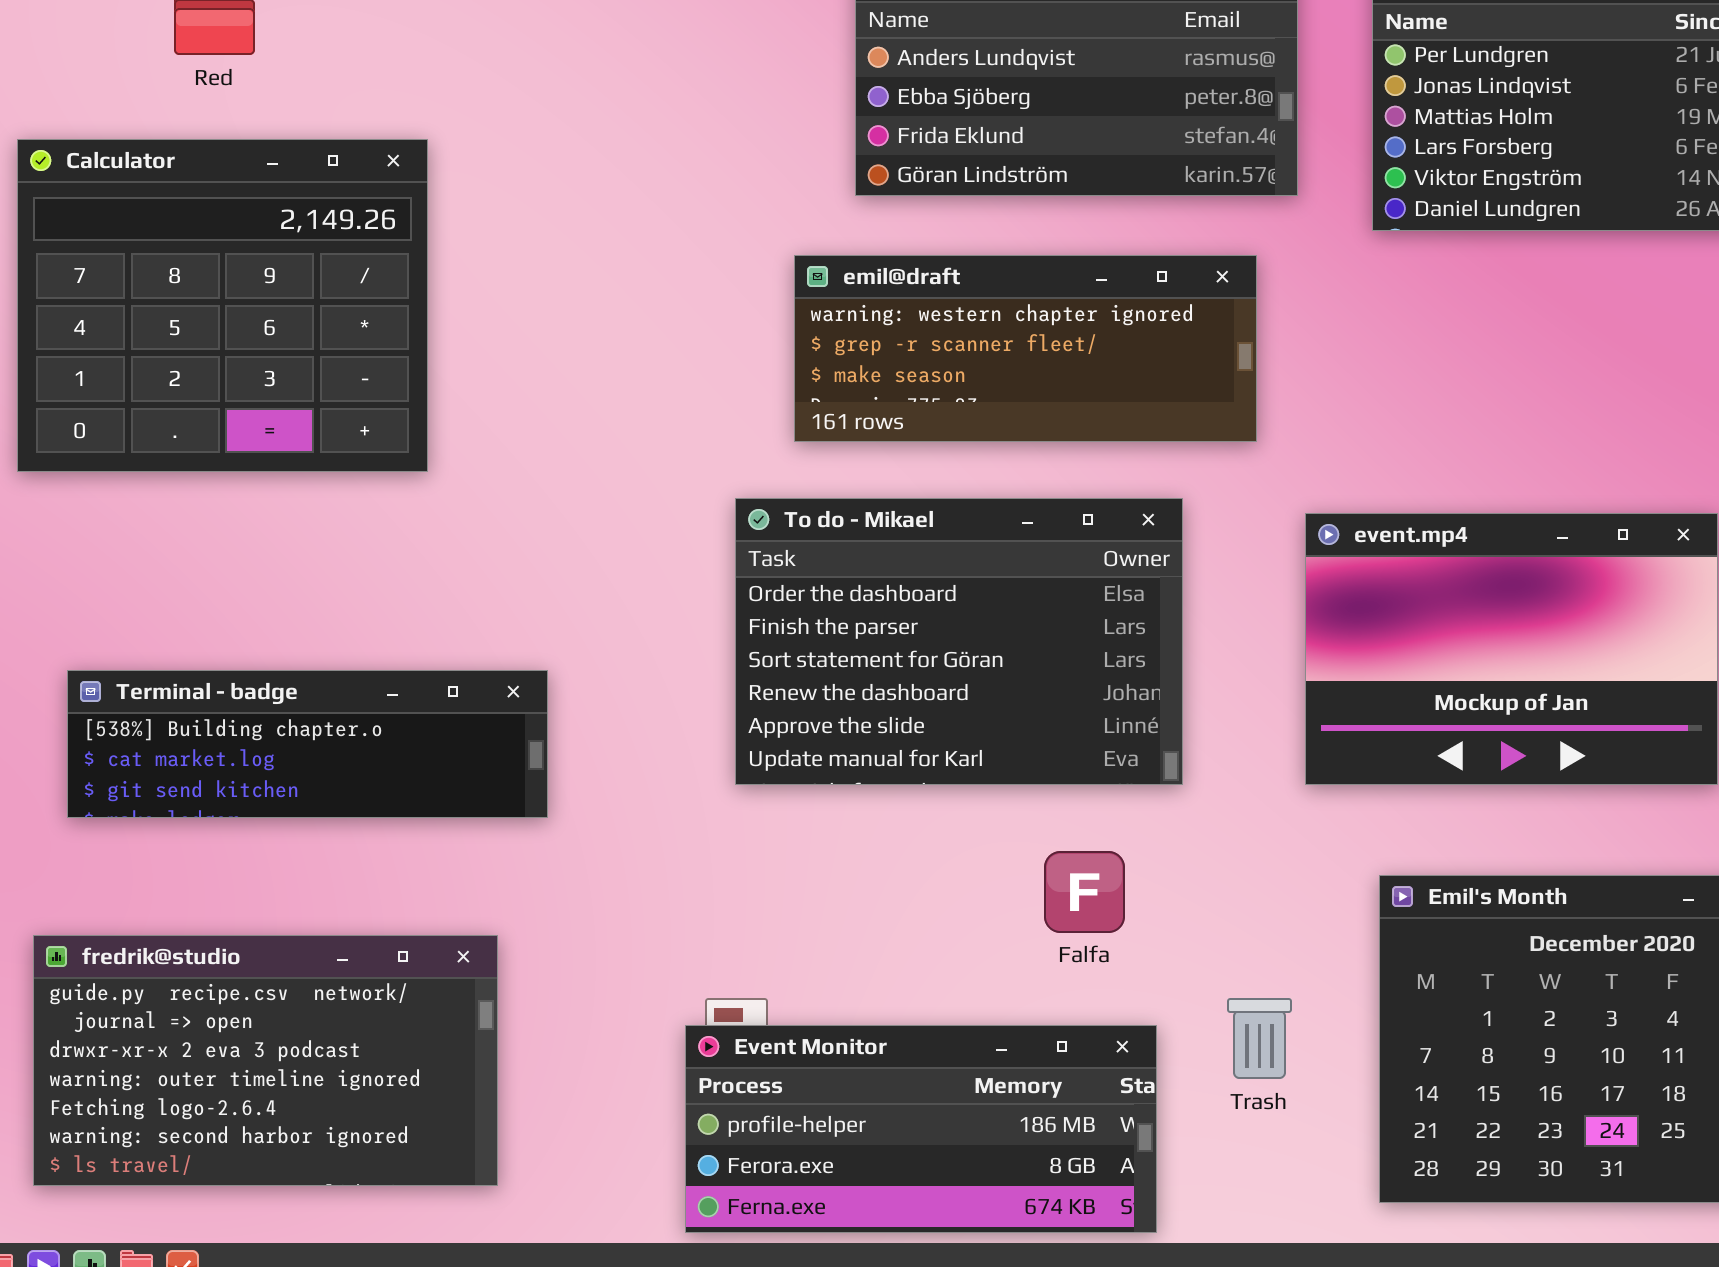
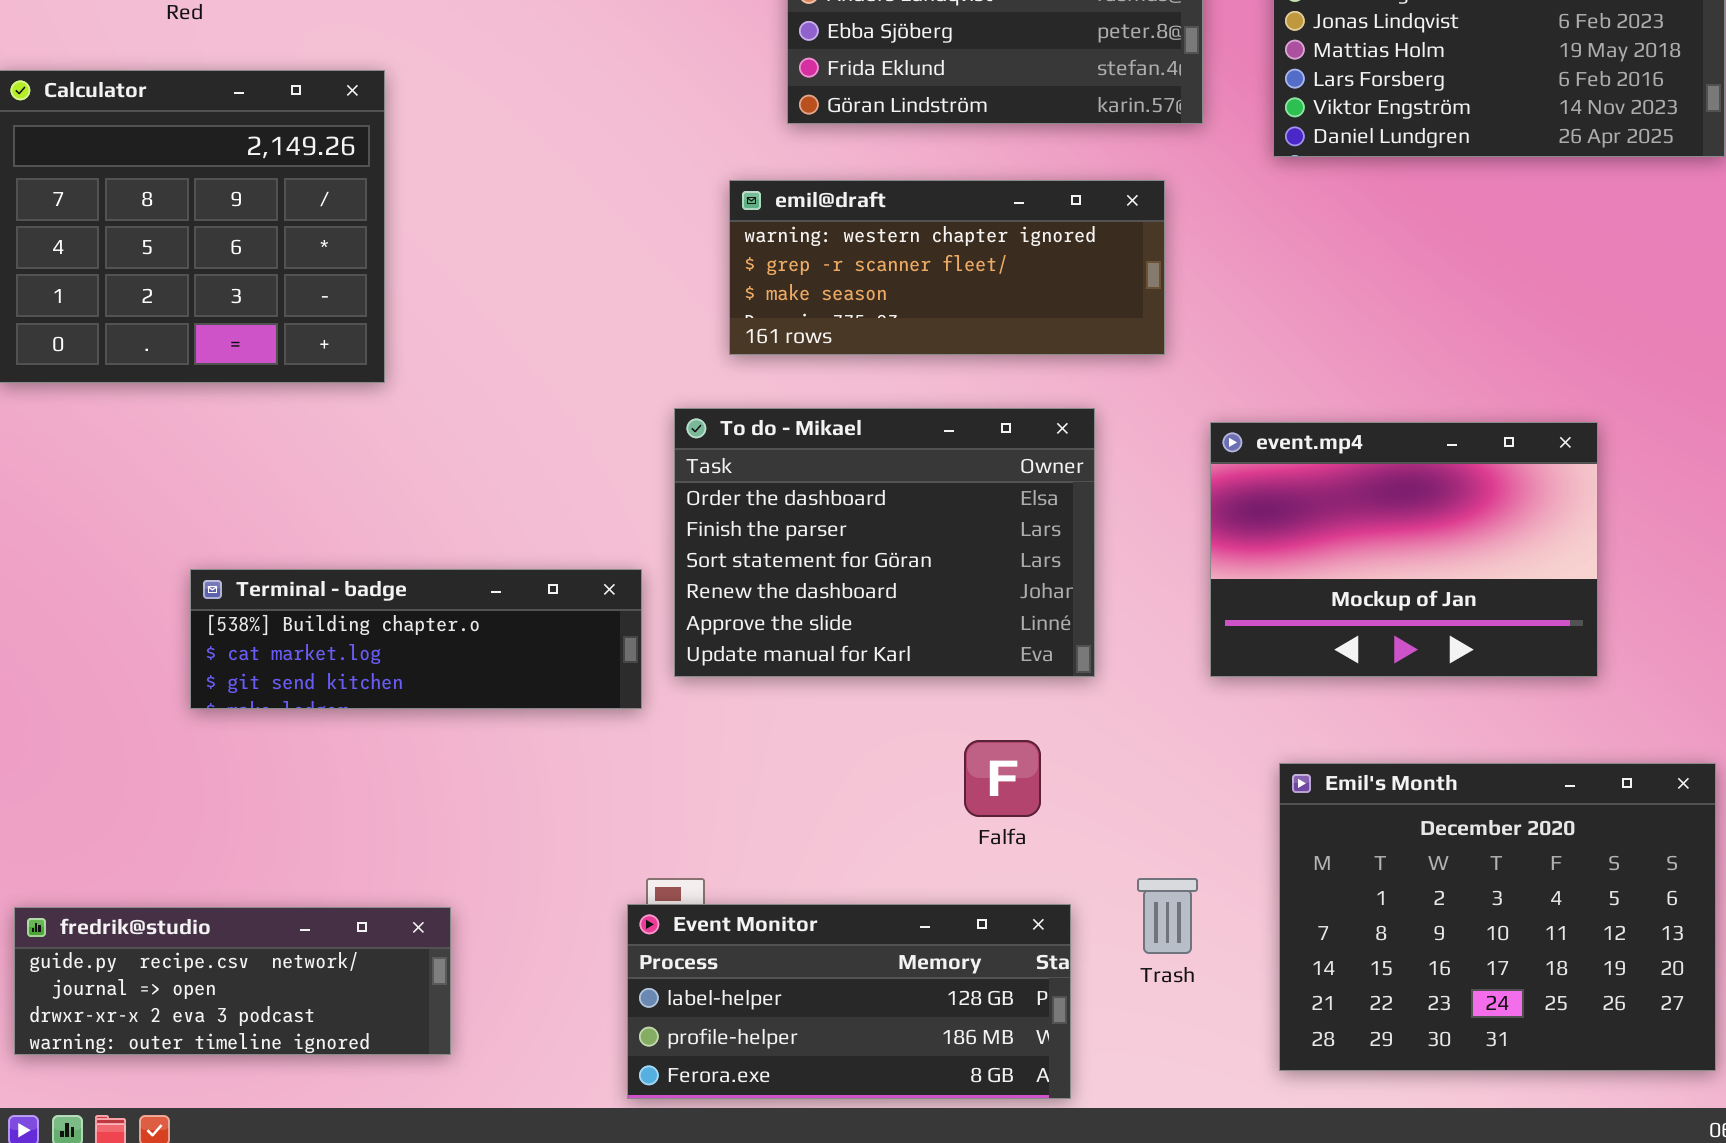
Terminal - badge: [67,670,548,818] -> [190,569,642,709], moved
fredrik@studio: [33,935,498,1186] -> [14,907,451,1055], resized
Event Monitor: [685,1025,1157,1233] -> [627,904,1071,1099], scrolled up 1 row

